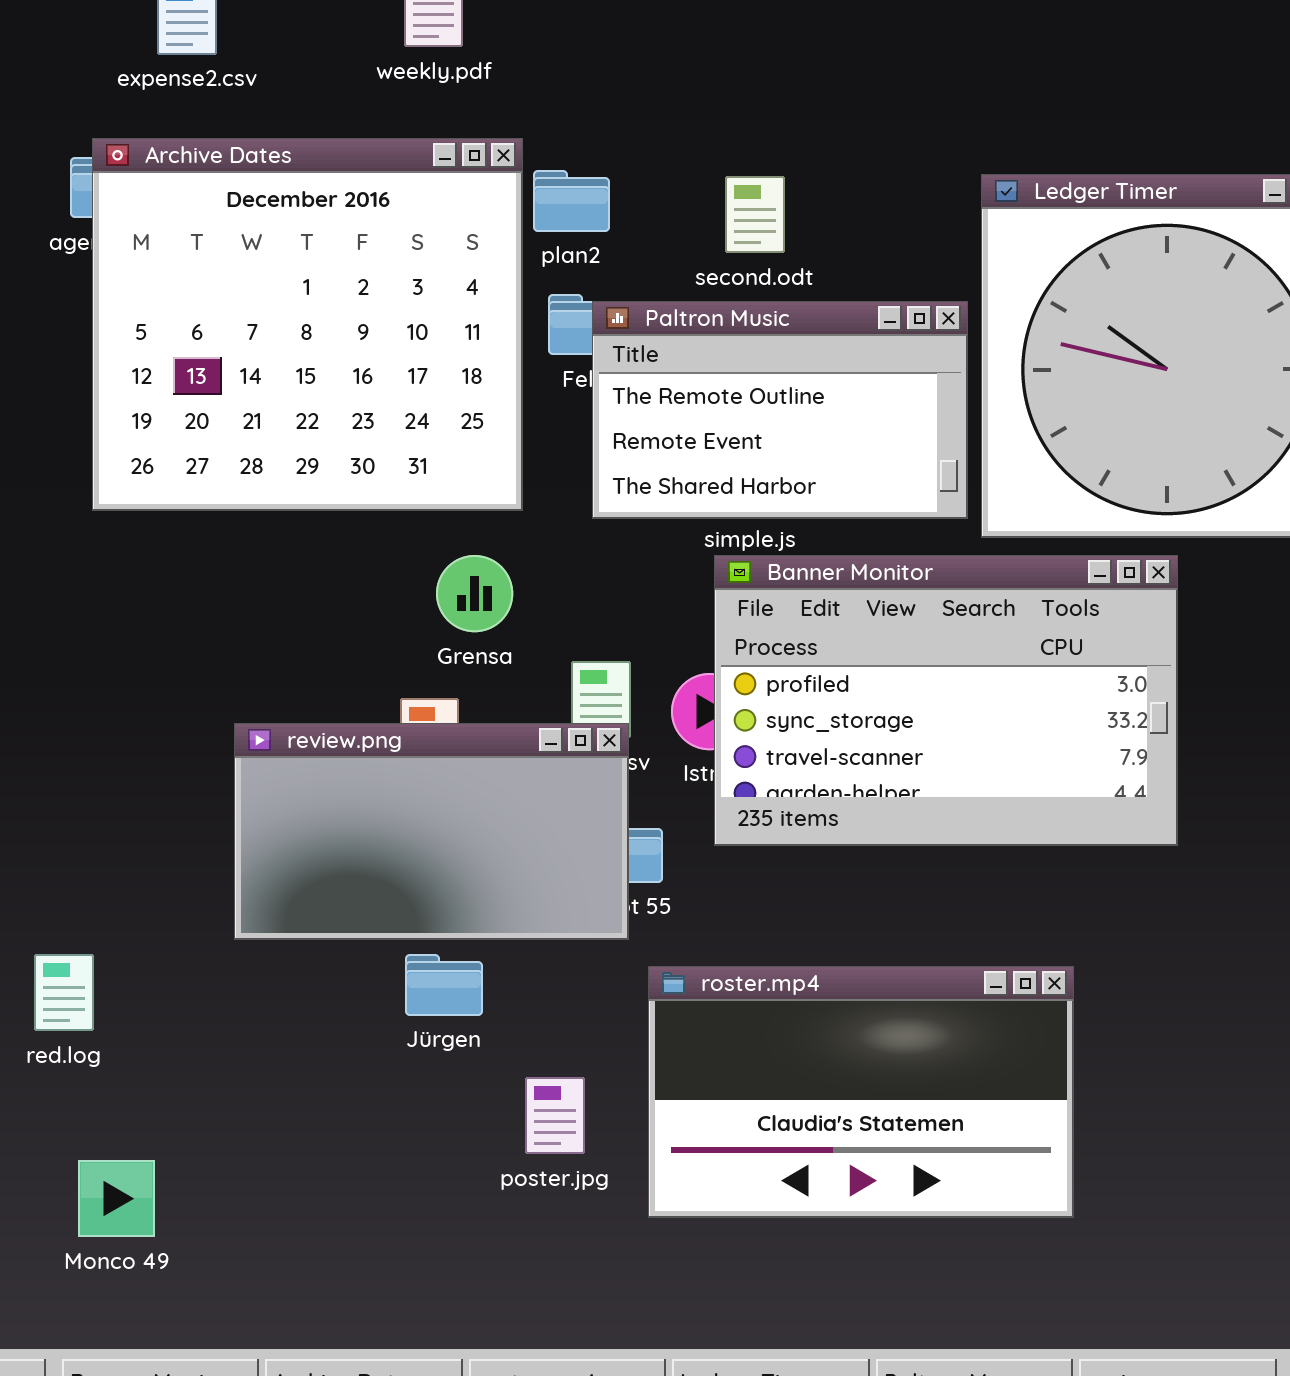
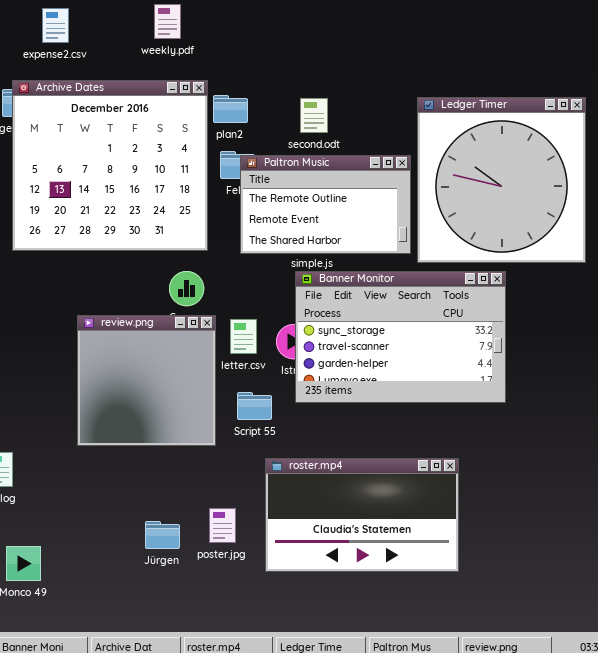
Banner Monitor: [714,555,1178,846] -> [295,271,506,403], scrolled down 1 row
review.png: [234,723,629,940] -> [77,315,216,446], resized
Jürgen: [405,954,483,1016] -> [145,521,180,549], moved

